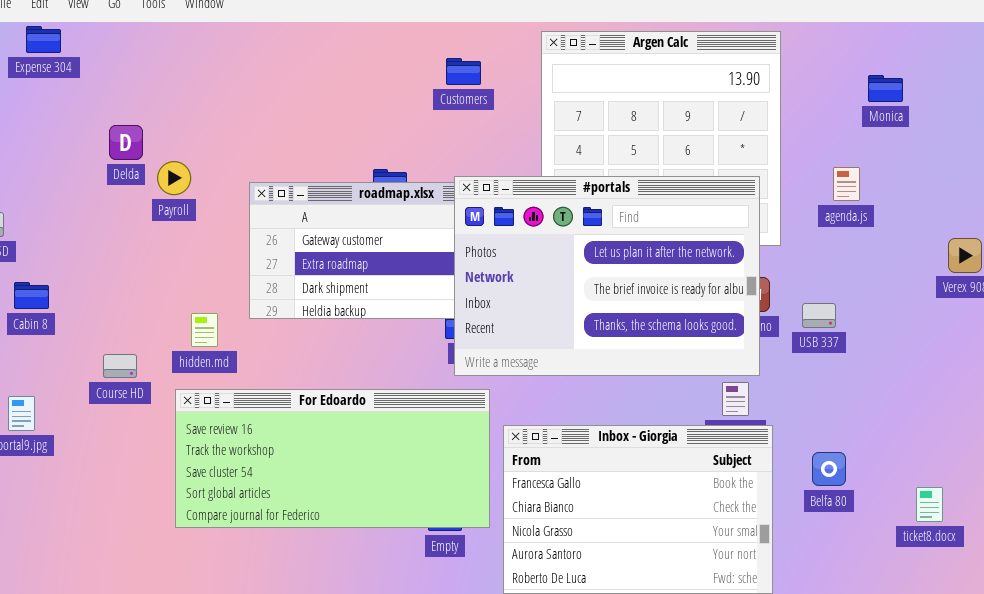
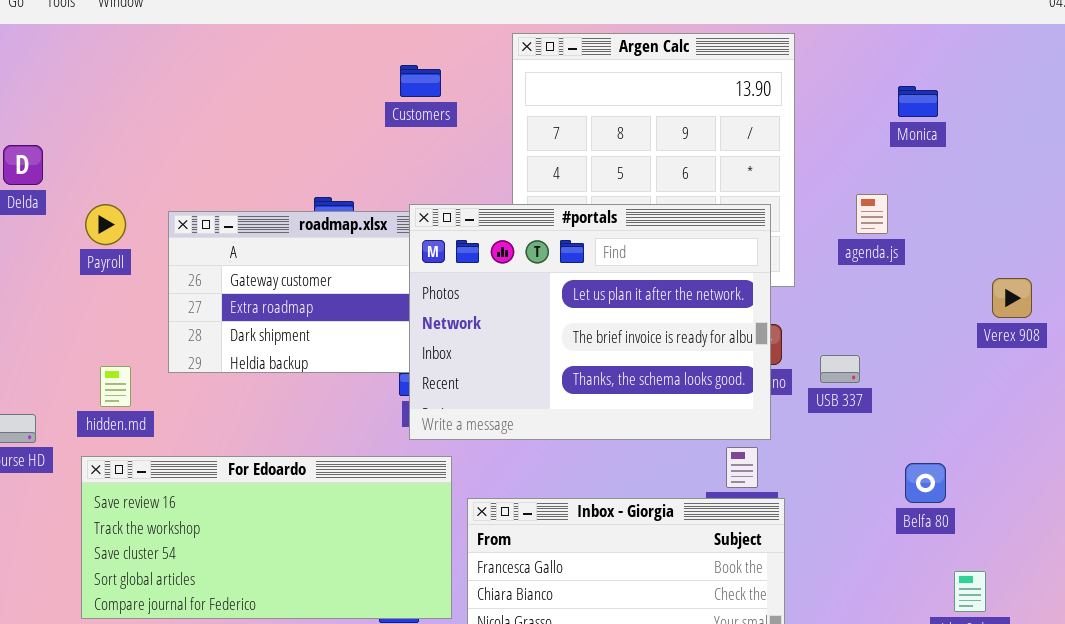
Payroll: [157,161,191,195] -> [85,204,126,245], moved
Belfa 80: [812,452,846,486] -> [905,463,946,503], moved

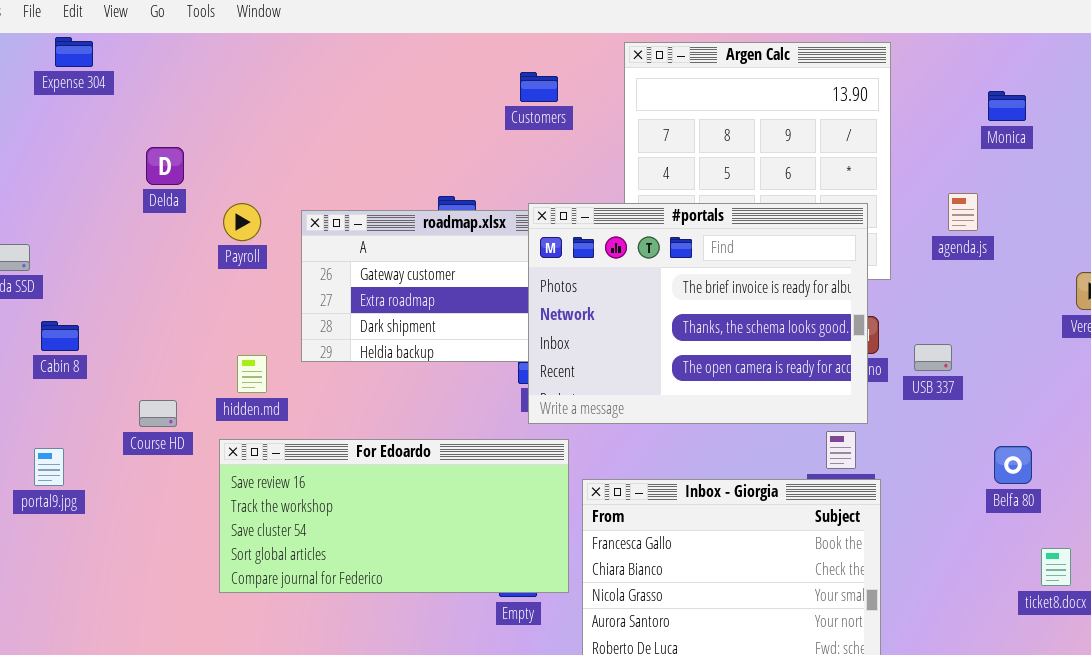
#portals: [409,204,771,440] -> [528,203,868,424], scrolled down 1 row

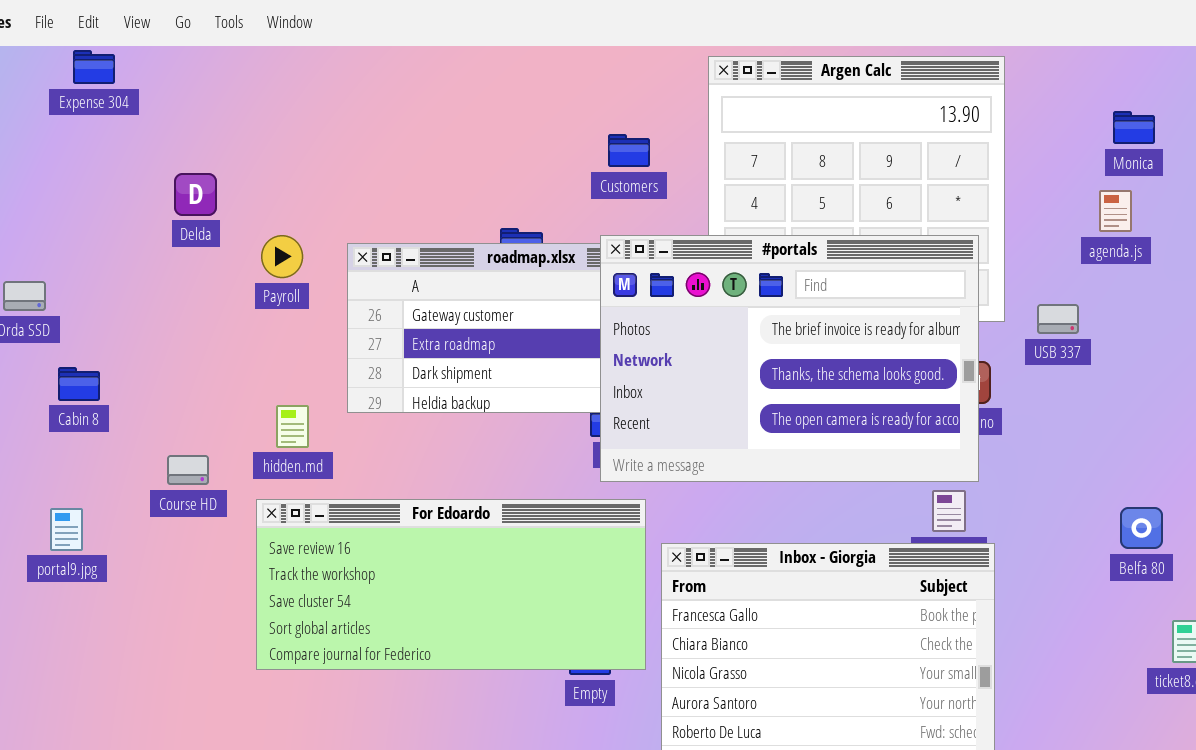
Customers: [520,72,558,102] -> [608,134,650,167], moved
agenda.js: [948,193,978,231] -> [1099,190,1132,232], moved
USB 337: [914,344,952,371] -> [1037,304,1079,334], moved

